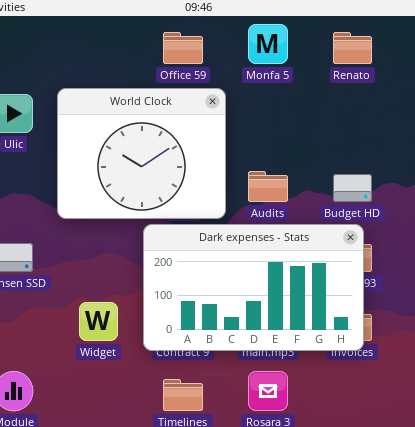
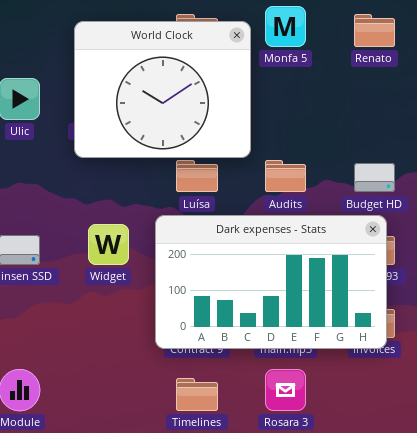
World Clock: [57,88,226,219] -> [74,21,251,158], moved
Widget: [79,302,118,341] -> [88,224,129,265], moved

